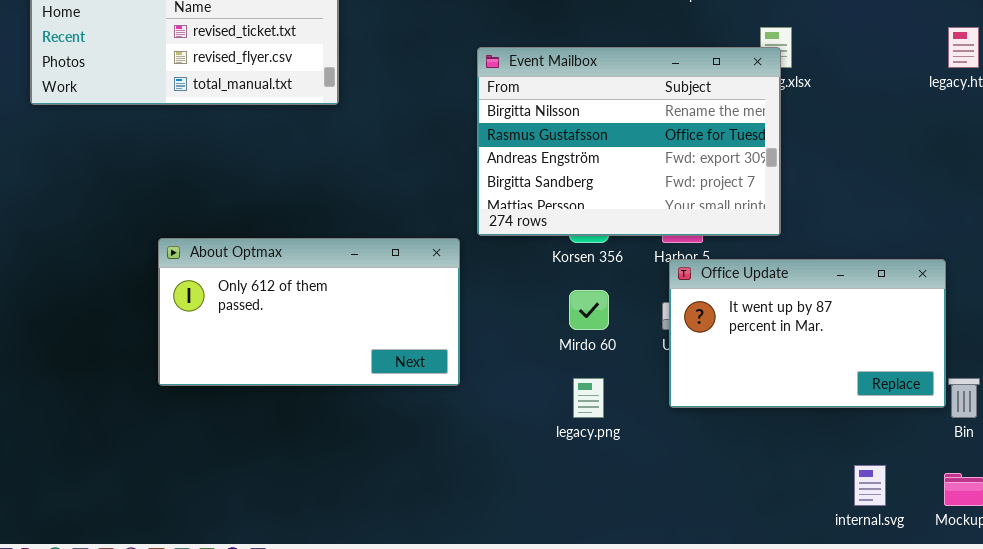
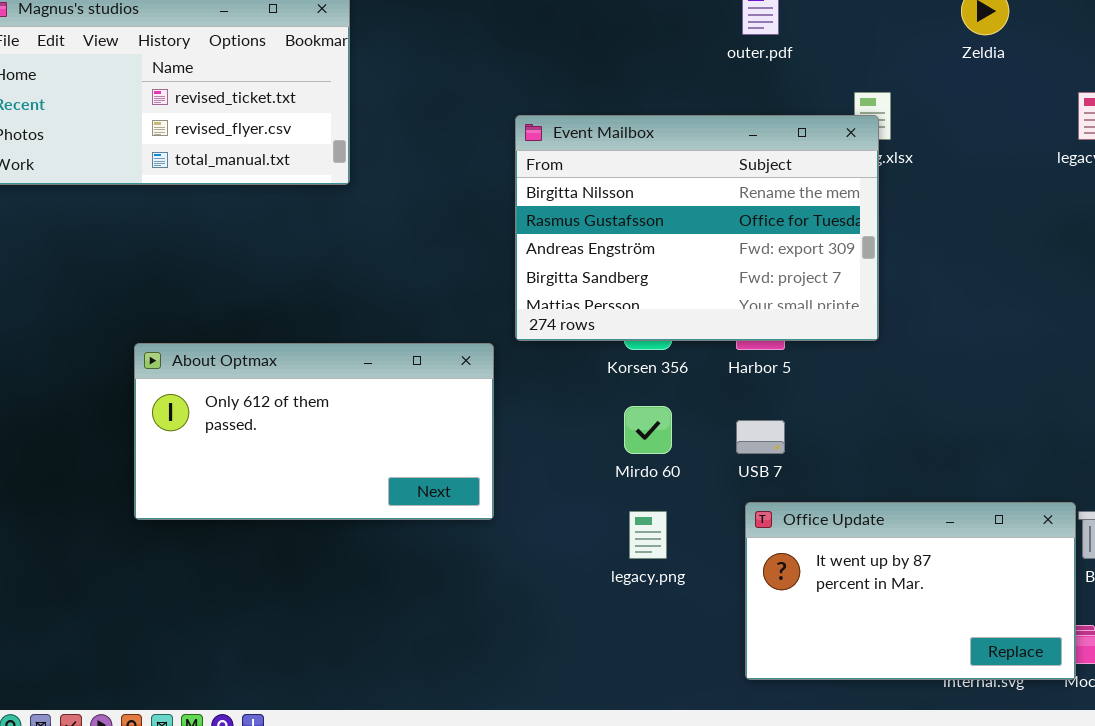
Office Update: [669,259,946,408] -> [745,502,1076,680], moved

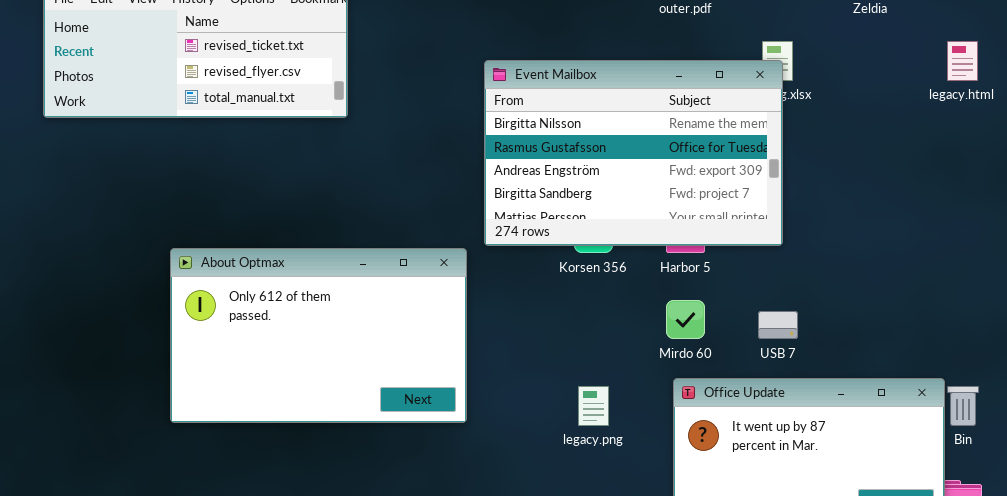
About Optmax: [134,343,494,520] -> [170,248,467,423], resized
Mirdo 60: [624,406,672,454] -> [666,300,705,339], moved
USB 7: [736,420,785,454] -> [758,311,798,339], moved

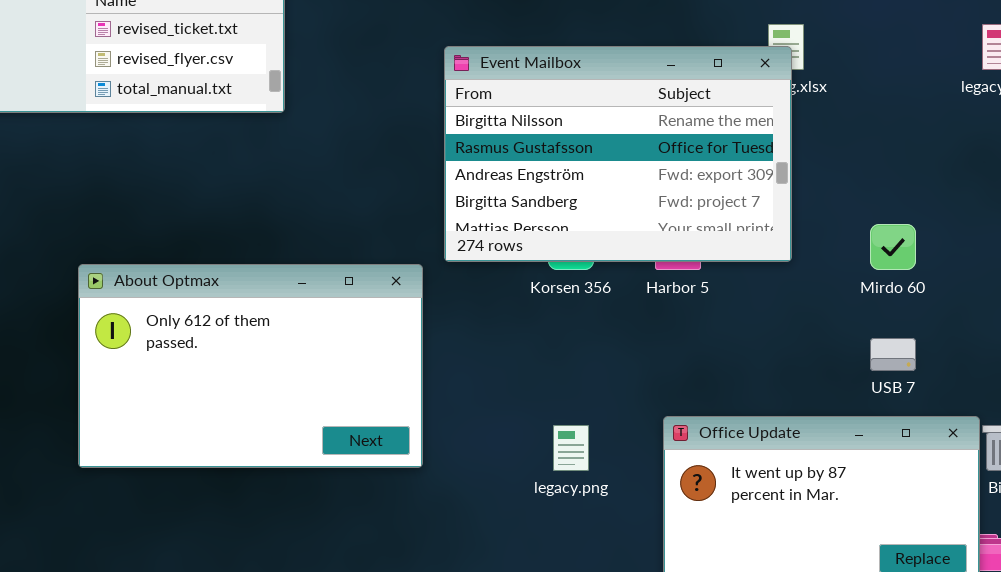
Mirdo 60: [666,300,705,339] -> [870,224,916,270], moved
USB 7: [758,311,798,339] -> [870,338,916,371], moved

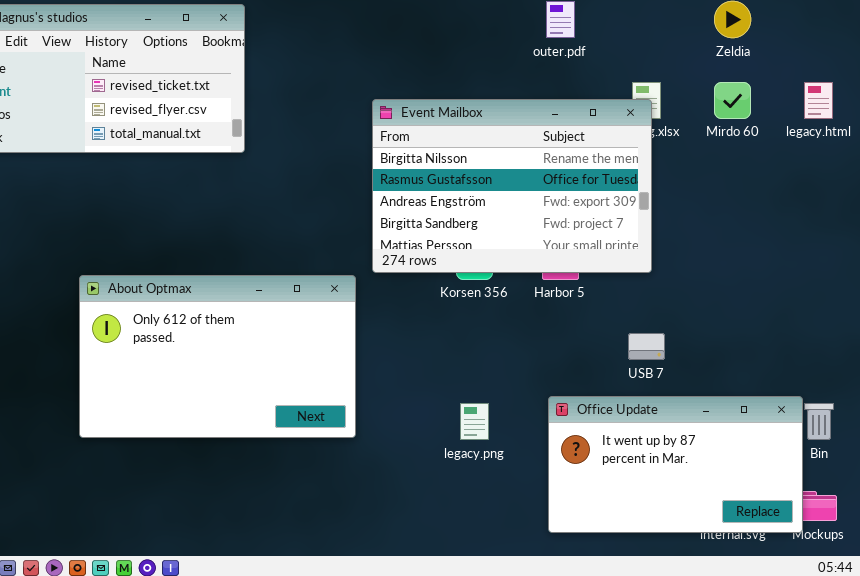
Mirdo 60: [870,224,916,270] -> [714,82,751,119], moved
USB 7: [870,338,916,371] -> [628,333,665,360], moved

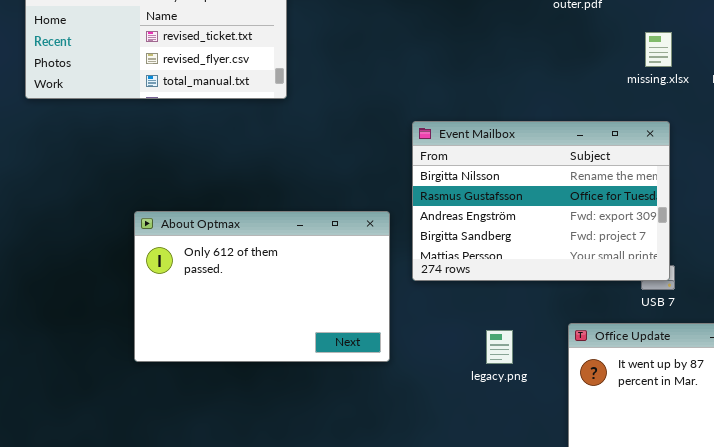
Event Mailbox: [372,99,652,273] -> [412,121,670,281], moved

